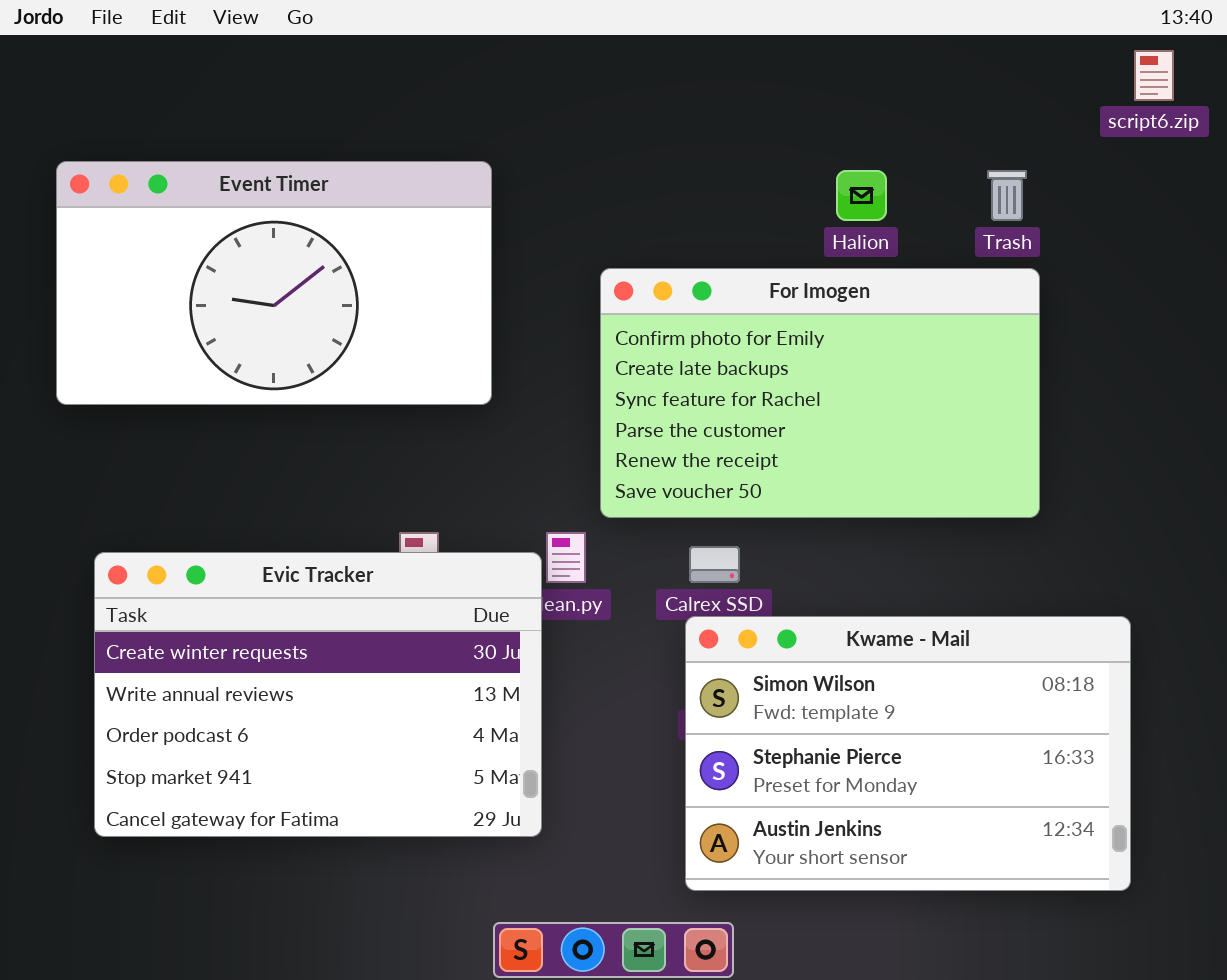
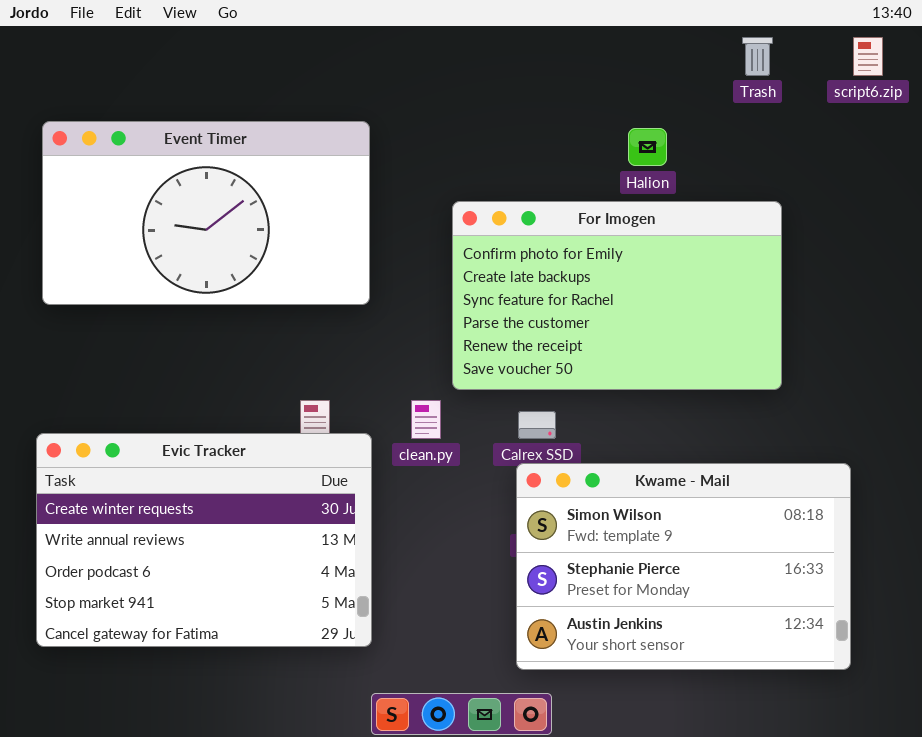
Trash: [987,170,1027,221] -> [742,37,773,76], moved
Evic Tracker: [94,552,542,837] -> [36,433,372,647], moved

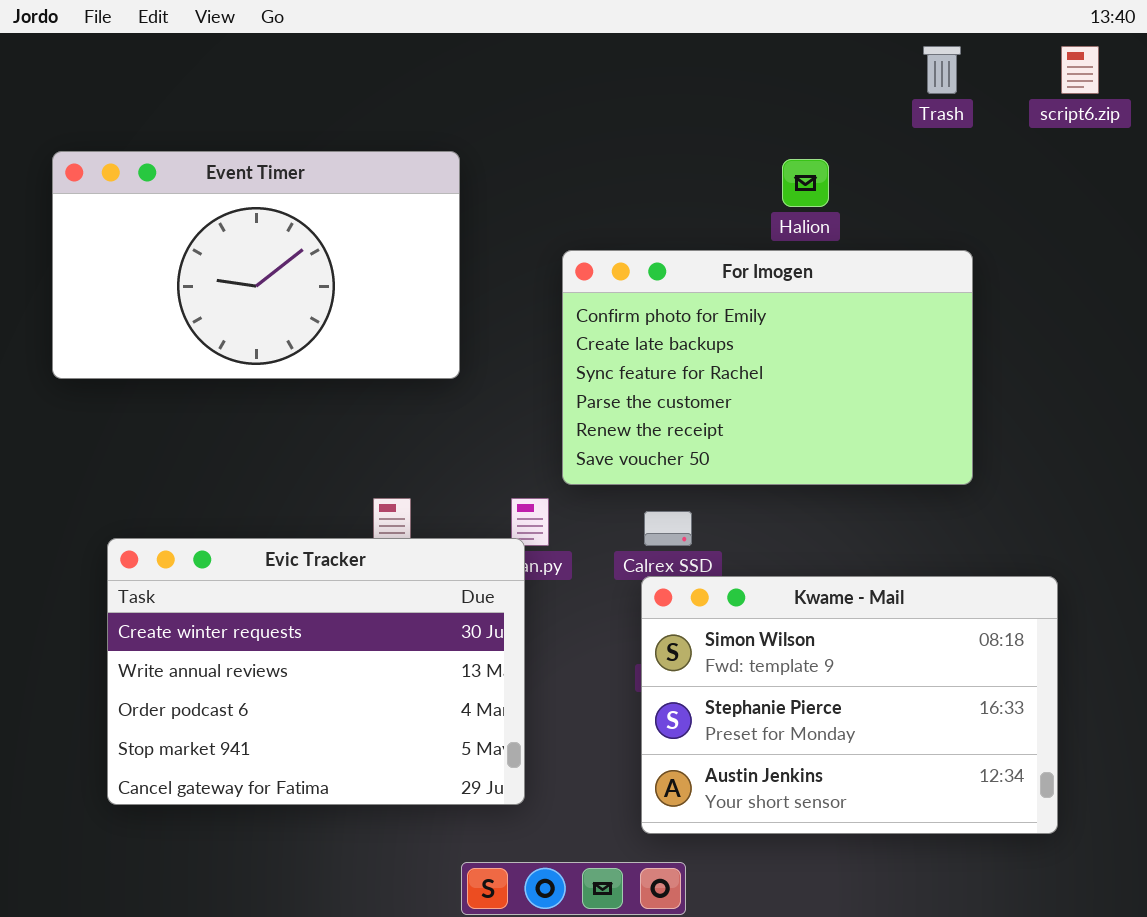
Evic Tracker: [36,433,372,647] -> [107,538,525,805], moved

